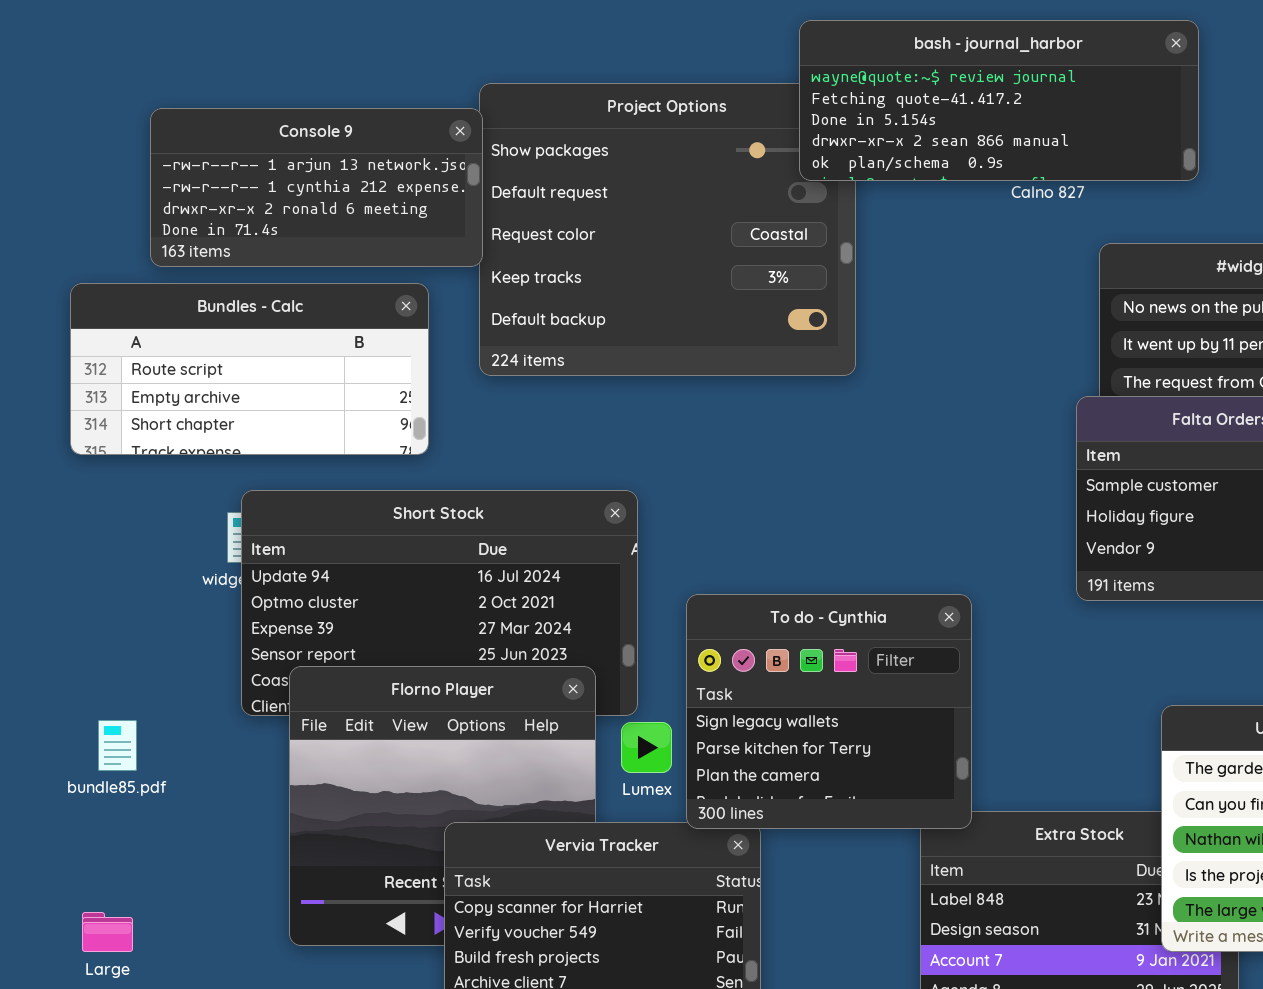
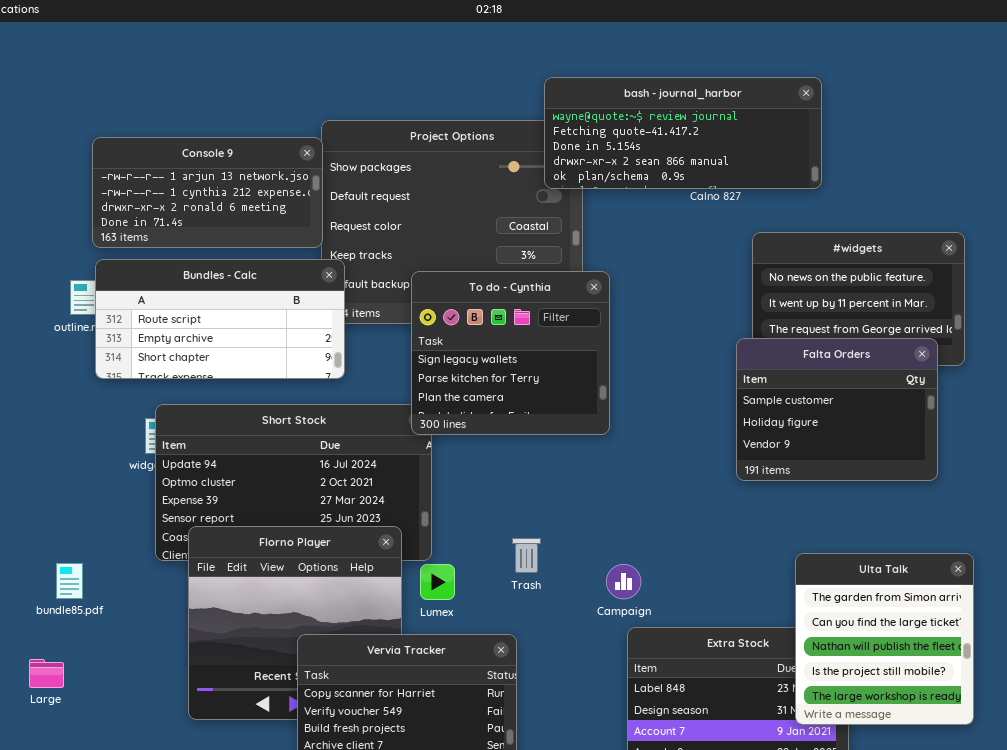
Bundles - Calc: [70,283,429,455] -> [95,259,345,379], moved
To do - Cynthia: [686,594,972,829] -> [411,271,610,435], moved
Large: [82,912,133,952] -> [29,659,64,688], moved

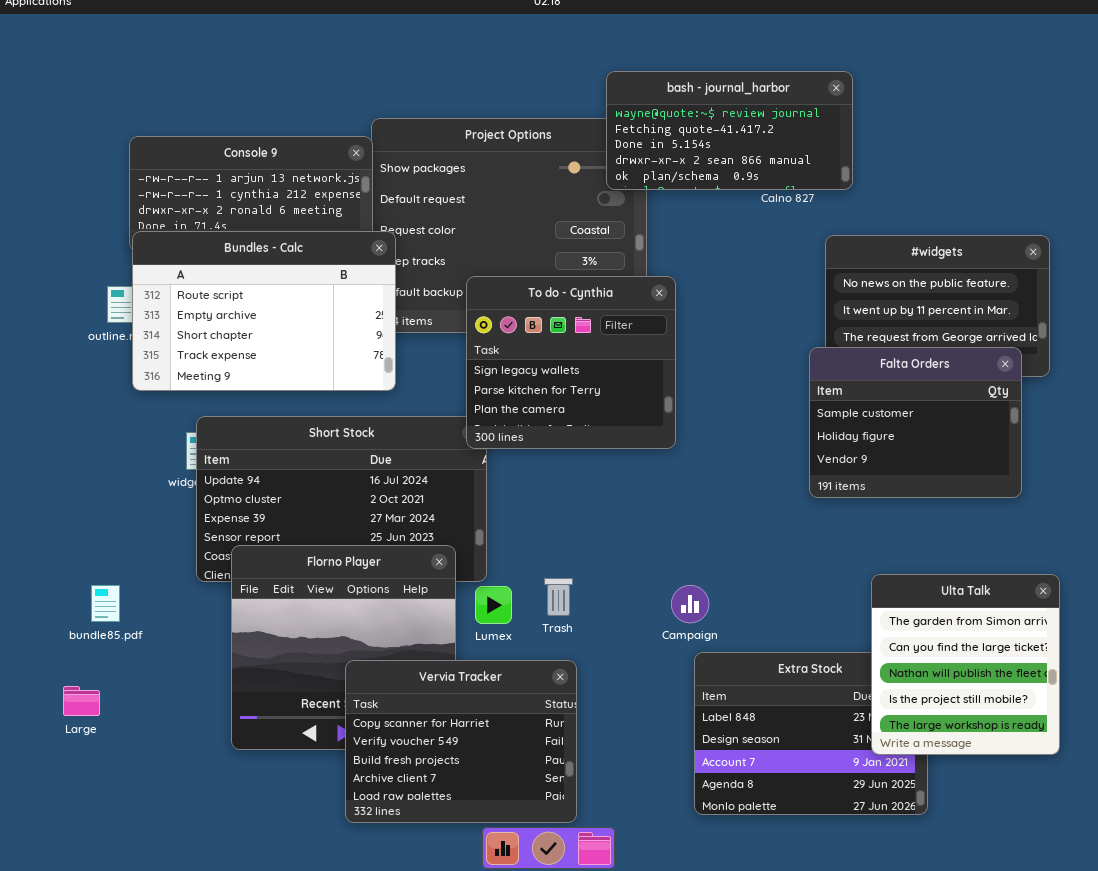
bash - journal_harbor: [544,77,822,189] -> [606,71,853,190], resized
Bundles - Calc: [95,259,345,379] -> [132,231,396,391], resized
Trash: [512,538,541,573] -> [544,578,573,616], moved

